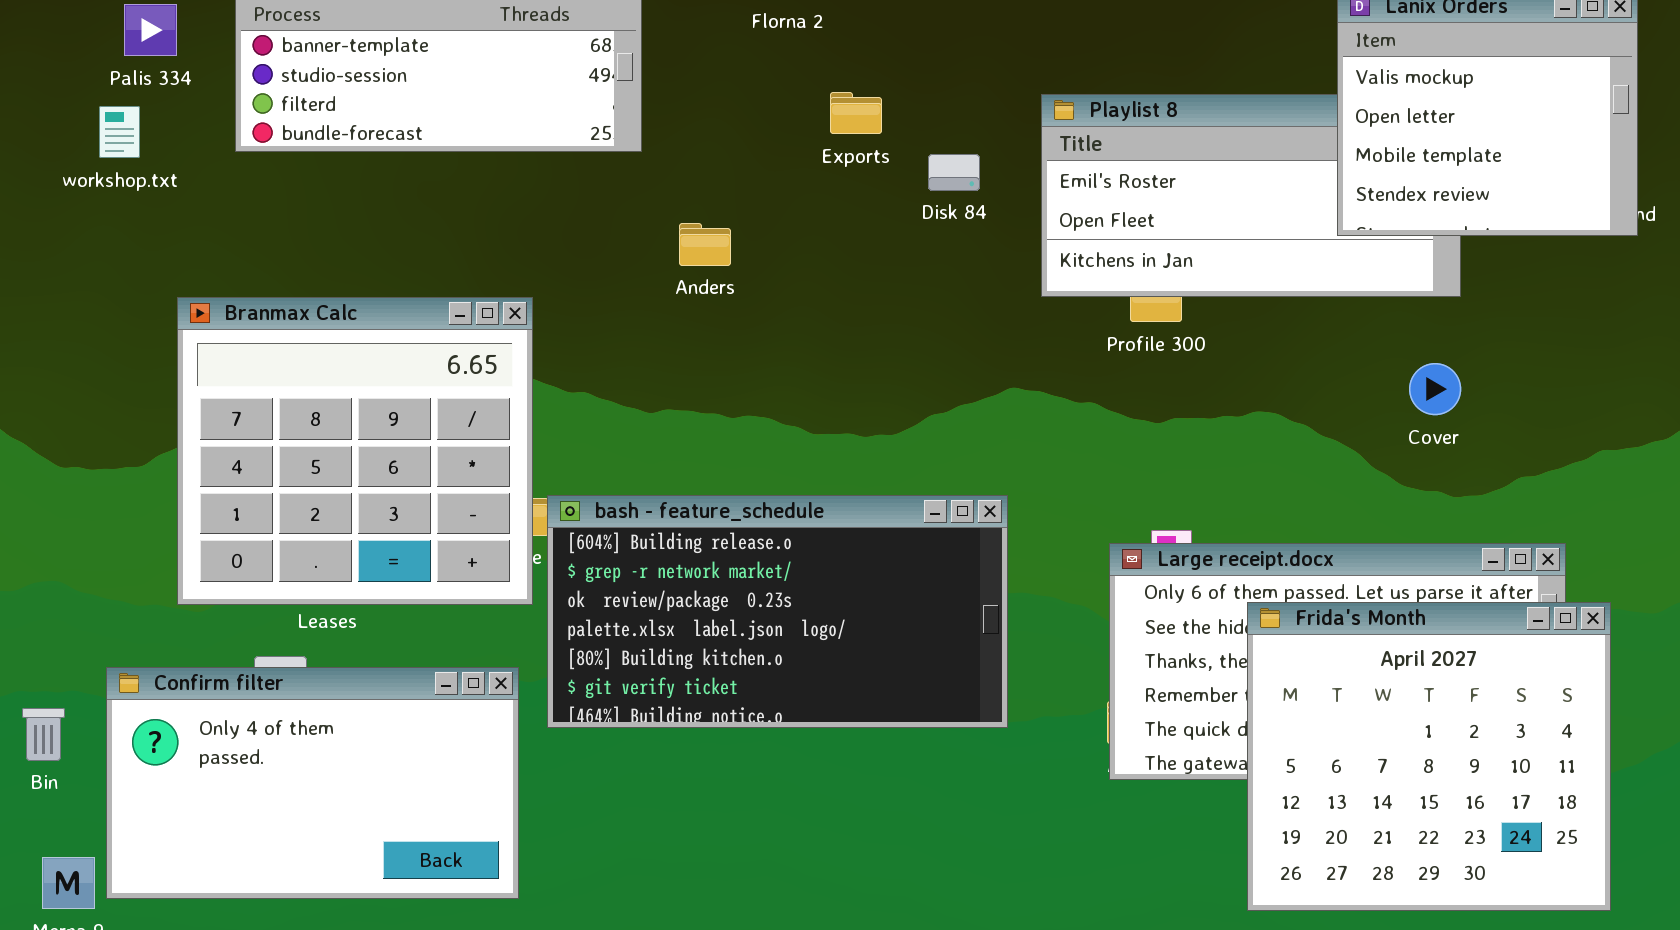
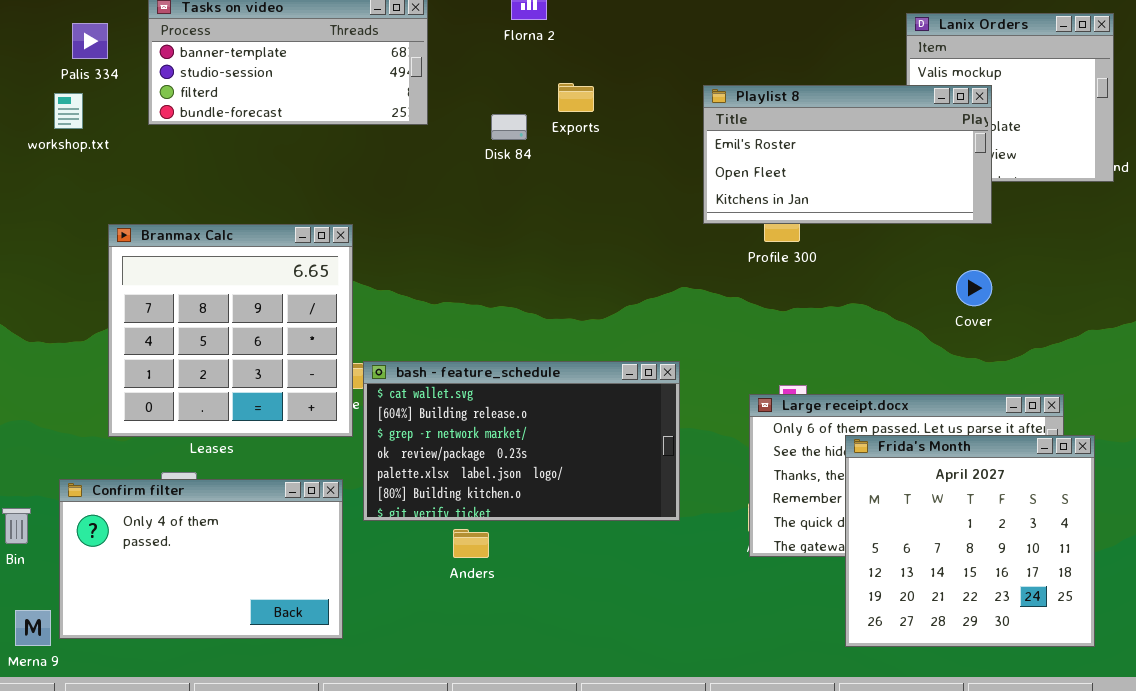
Playlist 8: [1041,94,1461,297] -> [703,85,992,224], raised
Disk 84: [928,154,980,191] -> [491,114,527,140], moved
Anders: [679,223,731,266] -> [453,529,489,558], moved
bash - feature_schedule: [547,495,1008,728] -> [363,361,680,521], scrolled up 1 row

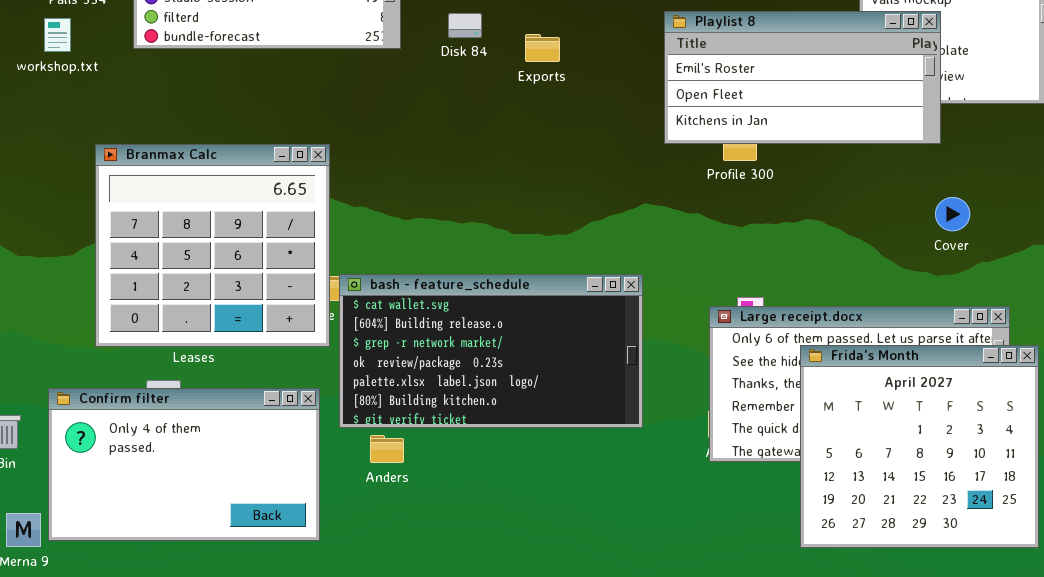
Exports: [558,83,594,112] -> [525,34,560,62], moved
Disk 84: [491,114,527,140] -> [448,13,482,38], moved
Cover: [956,270,992,306] -> [935,197,970,231], moved
Anders: [453,529,489,558] -> [370,435,404,463], moved

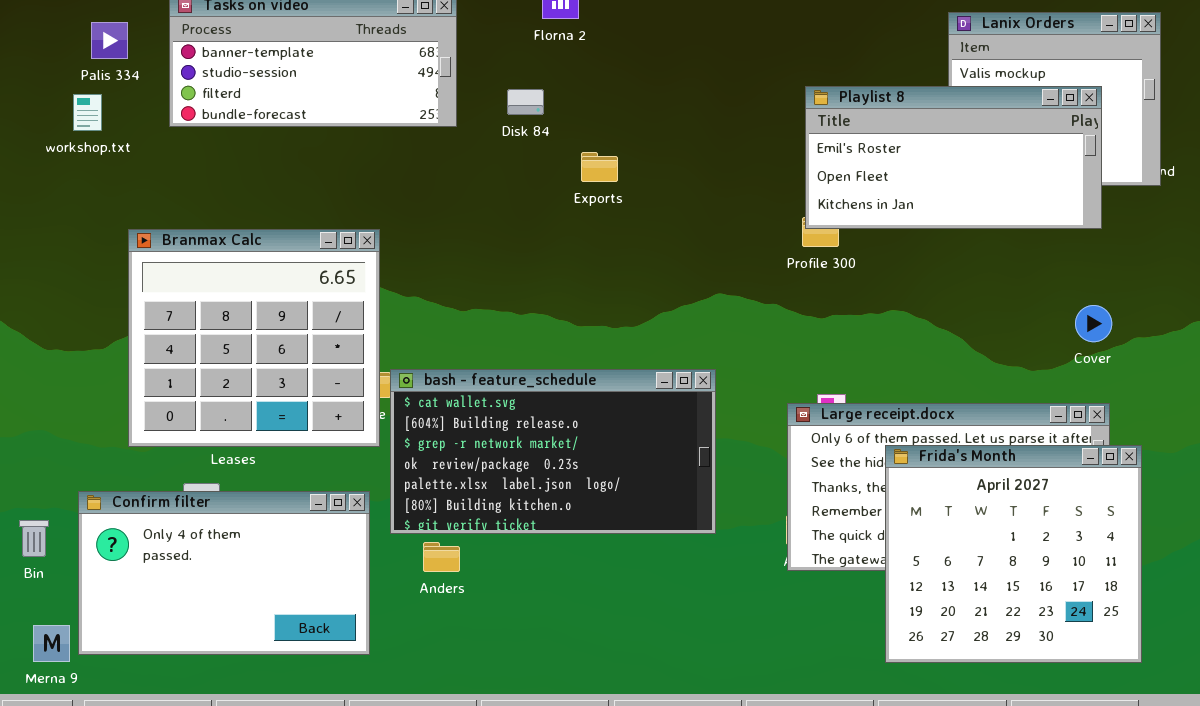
Playlist 8: [664,11,941,144] -> [805,86,1102,229], moved
Exports: [525,34,560,62] -> [581,152,618,182], moved
Cover: [935,197,970,231] -> [1075,305,1112,342], moved

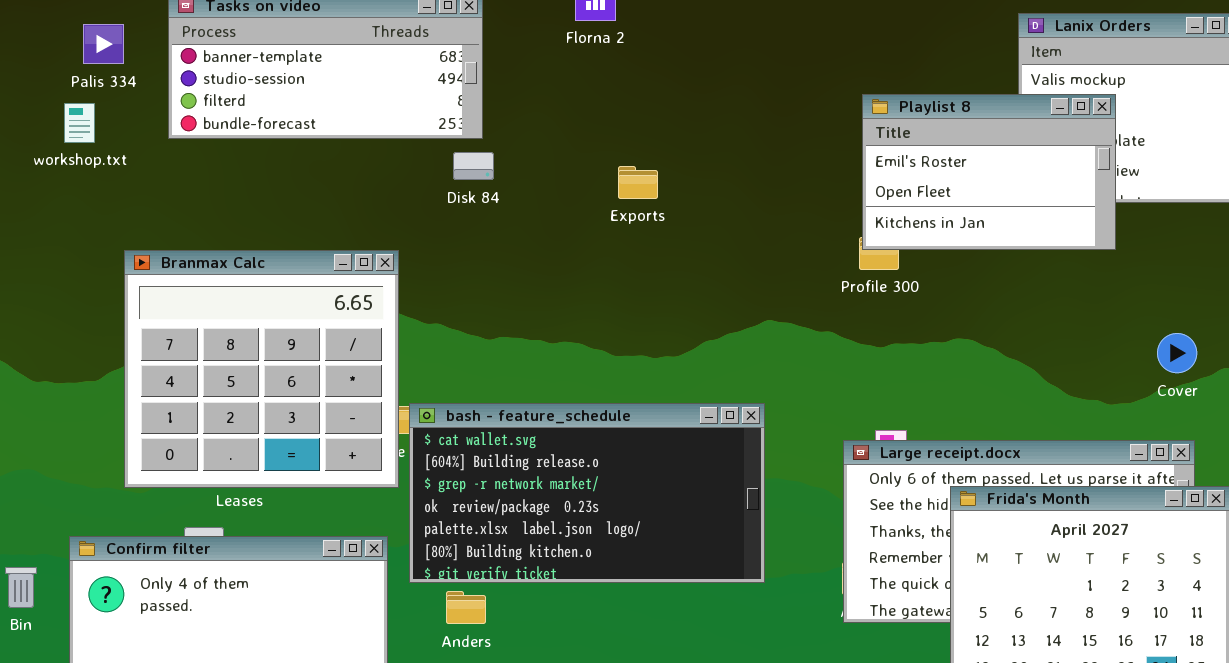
Playlist 8: [805,86,1102,229] -> [862,94,1116,250], resized
Disk 84: [507,89,544,115] -> [453,152,494,180], moved

